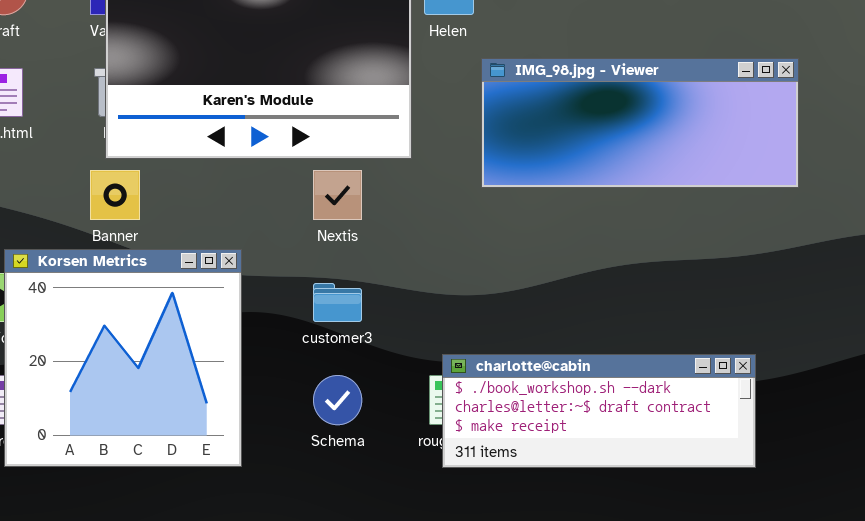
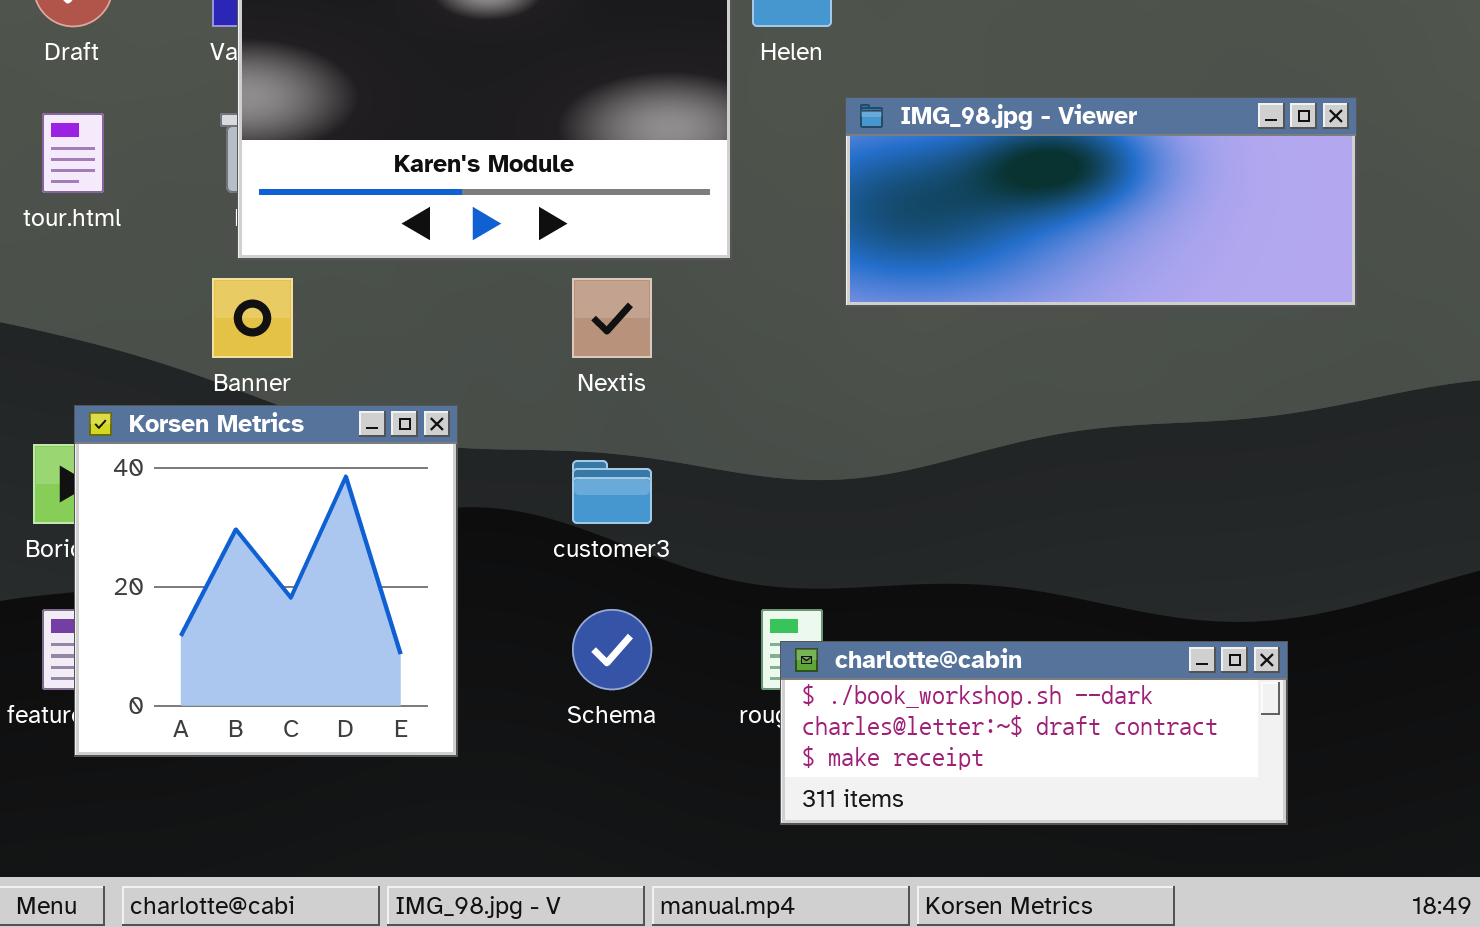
charlotte@cabin: [442,354,756,468] -> [780,641,1288,825], moved

